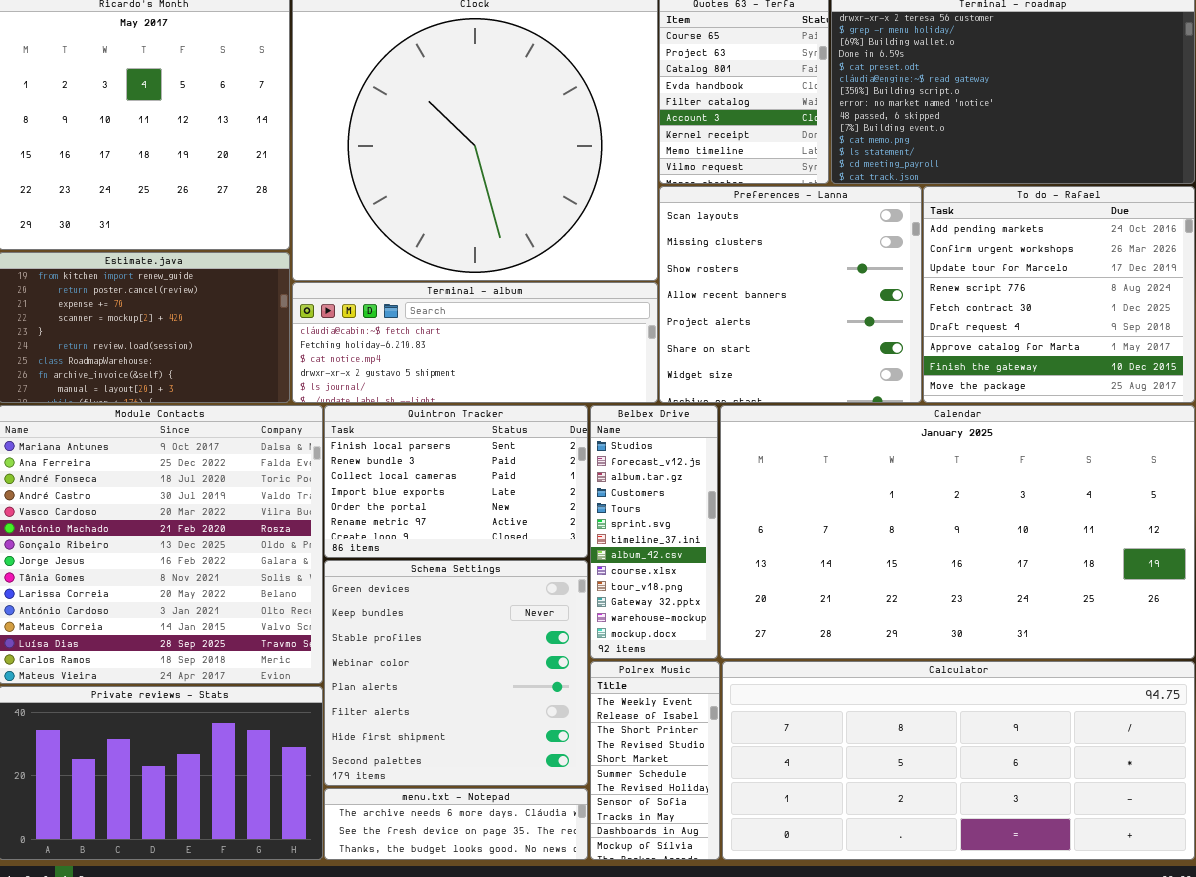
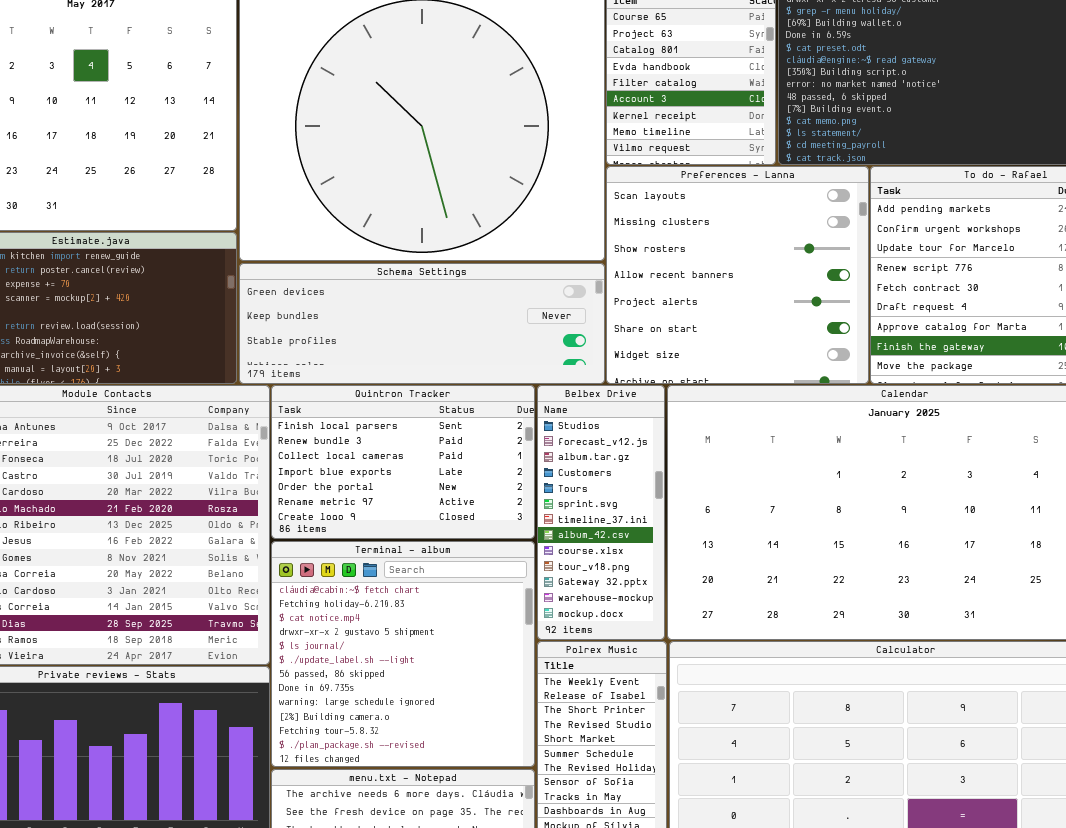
Terminal - album: [292,282,658,403] -> [271,541,535,767], moved, resized
Schema Settings: [324,560,588,786] -> [239,263,605,384], moved, resized

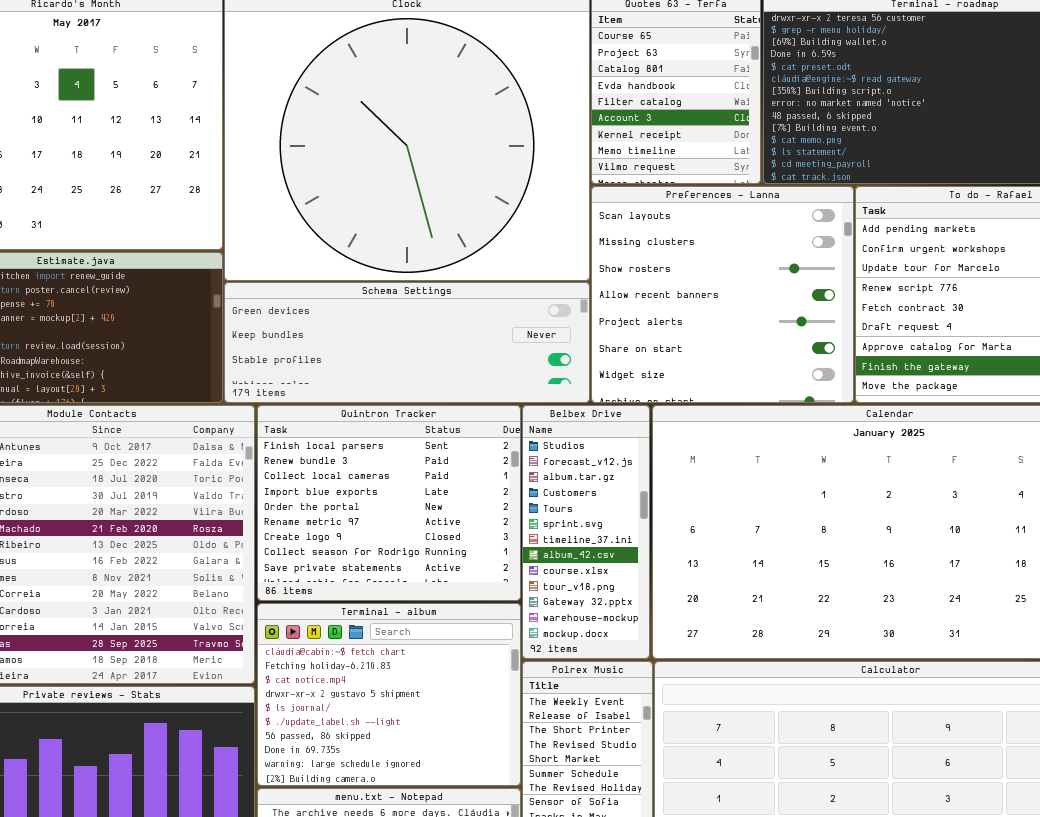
Quintron Tracker: [271,385,535,539] -> [257,405,521,601], resized
Terminal - album: [271,541,535,767] -> [257,603,521,786], resized

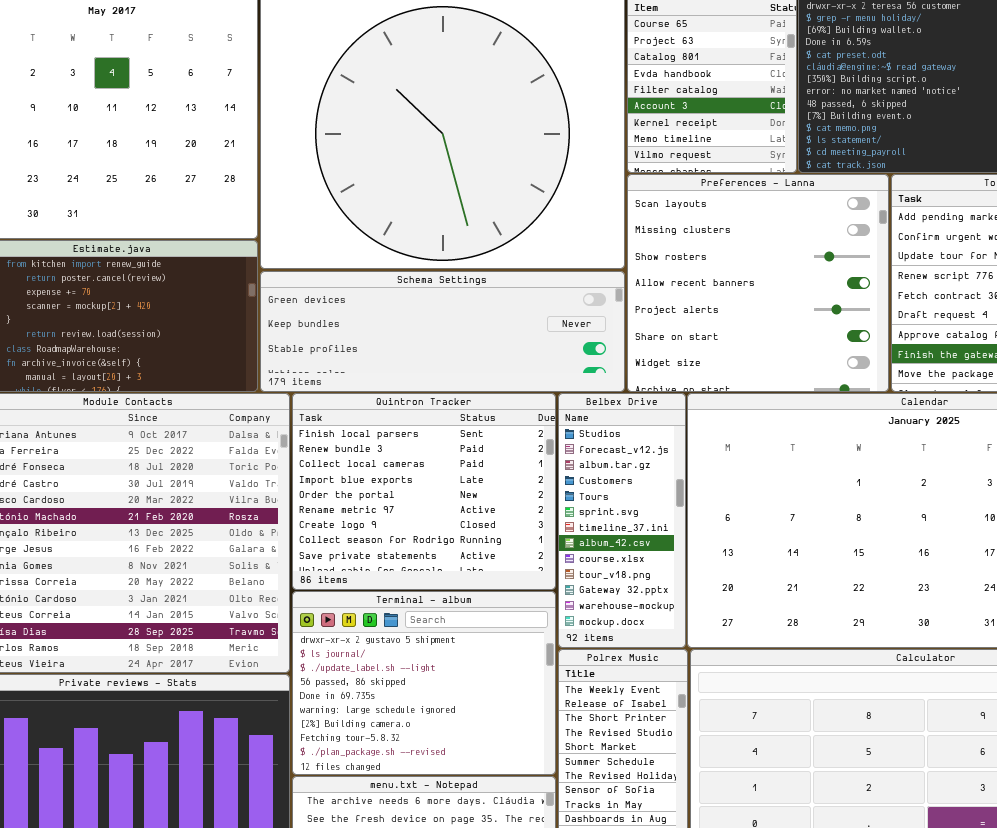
Terminal - album: [257,603,521,786] -> [292,591,556,775], scrolled down 3 rows

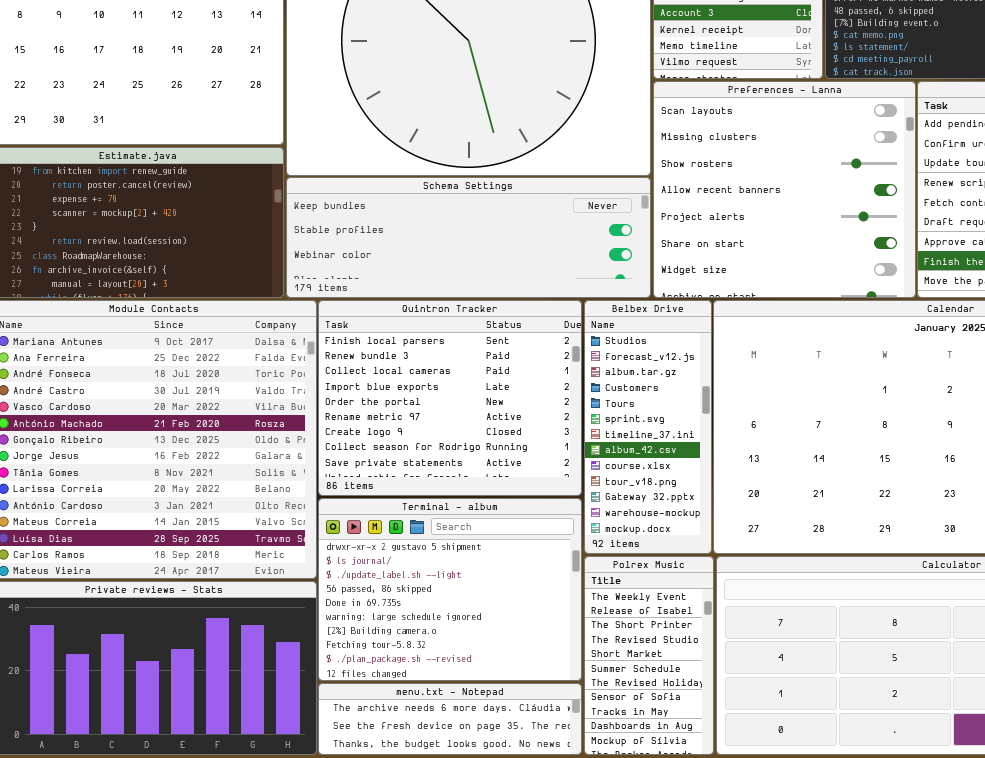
Schema Settings: [260,271,625,392] -> [286,177,651,298], scrolled down 1 row

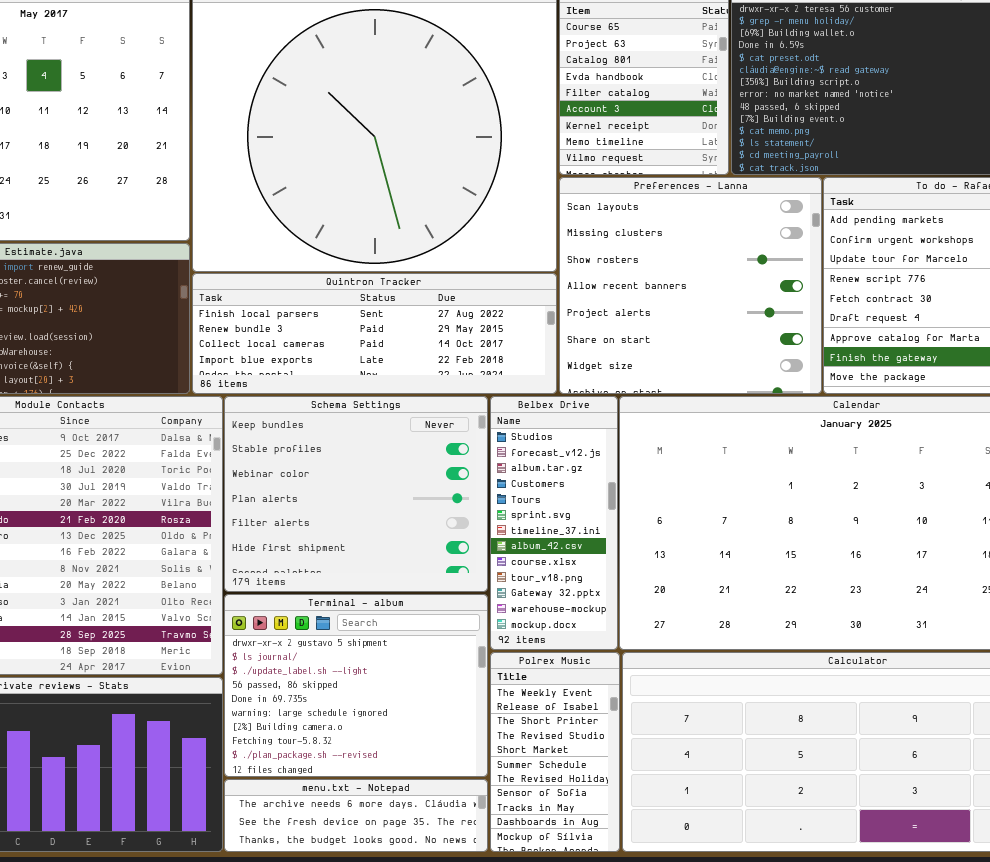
Schema Settings: [286,177,651,298] -> [224,396,488,592], moved, resized
Quintron Tracker: [318,300,582,496] -> [192,273,557,394], moved, resized

